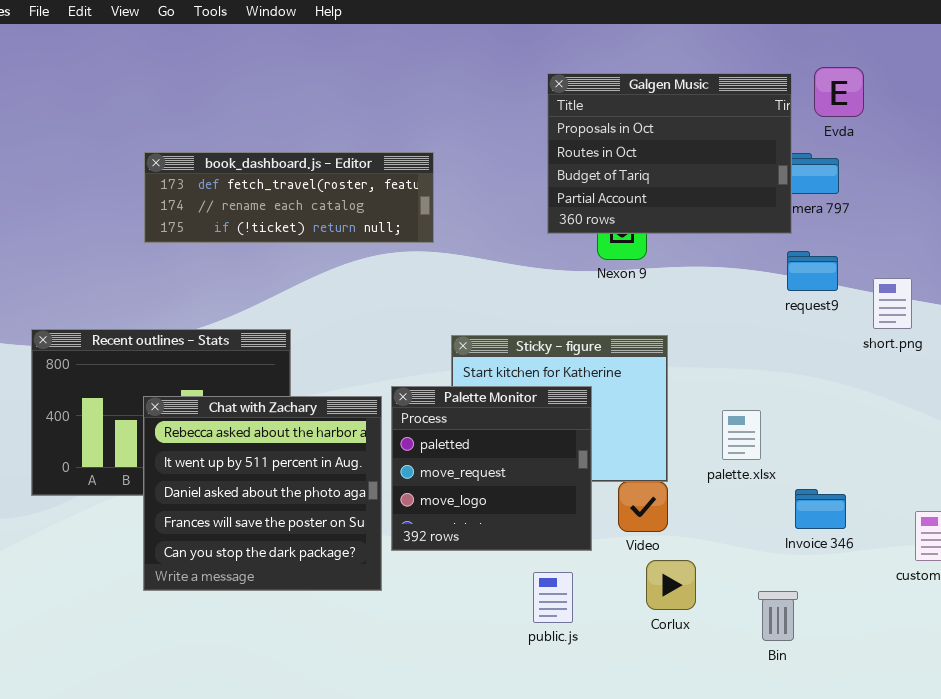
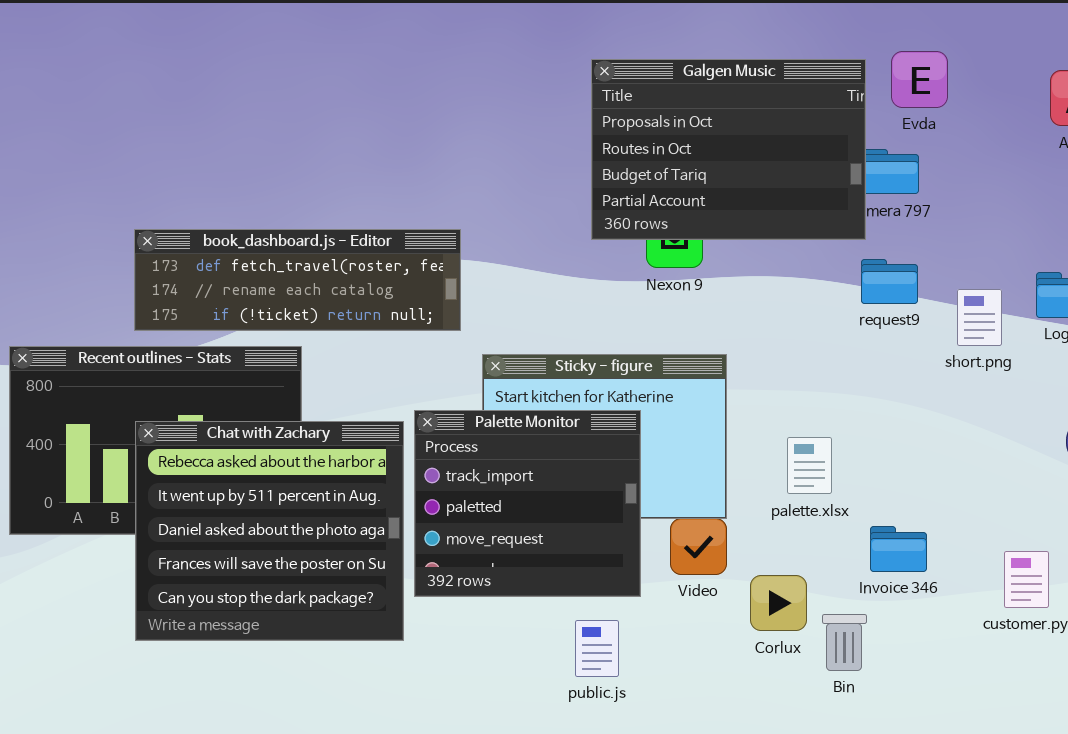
book_dashboard.js - Editor: [144,152,434,243] -> [134,229,461,331], moved
Palette Monitor: [391,386,592,551] -> [414,410,641,597], scrolled up 1 row
Corlux: [646,560,696,610] -> [750,575,807,631], moved
Bin: [758,591,798,641] -> [822,614,867,671], moved

